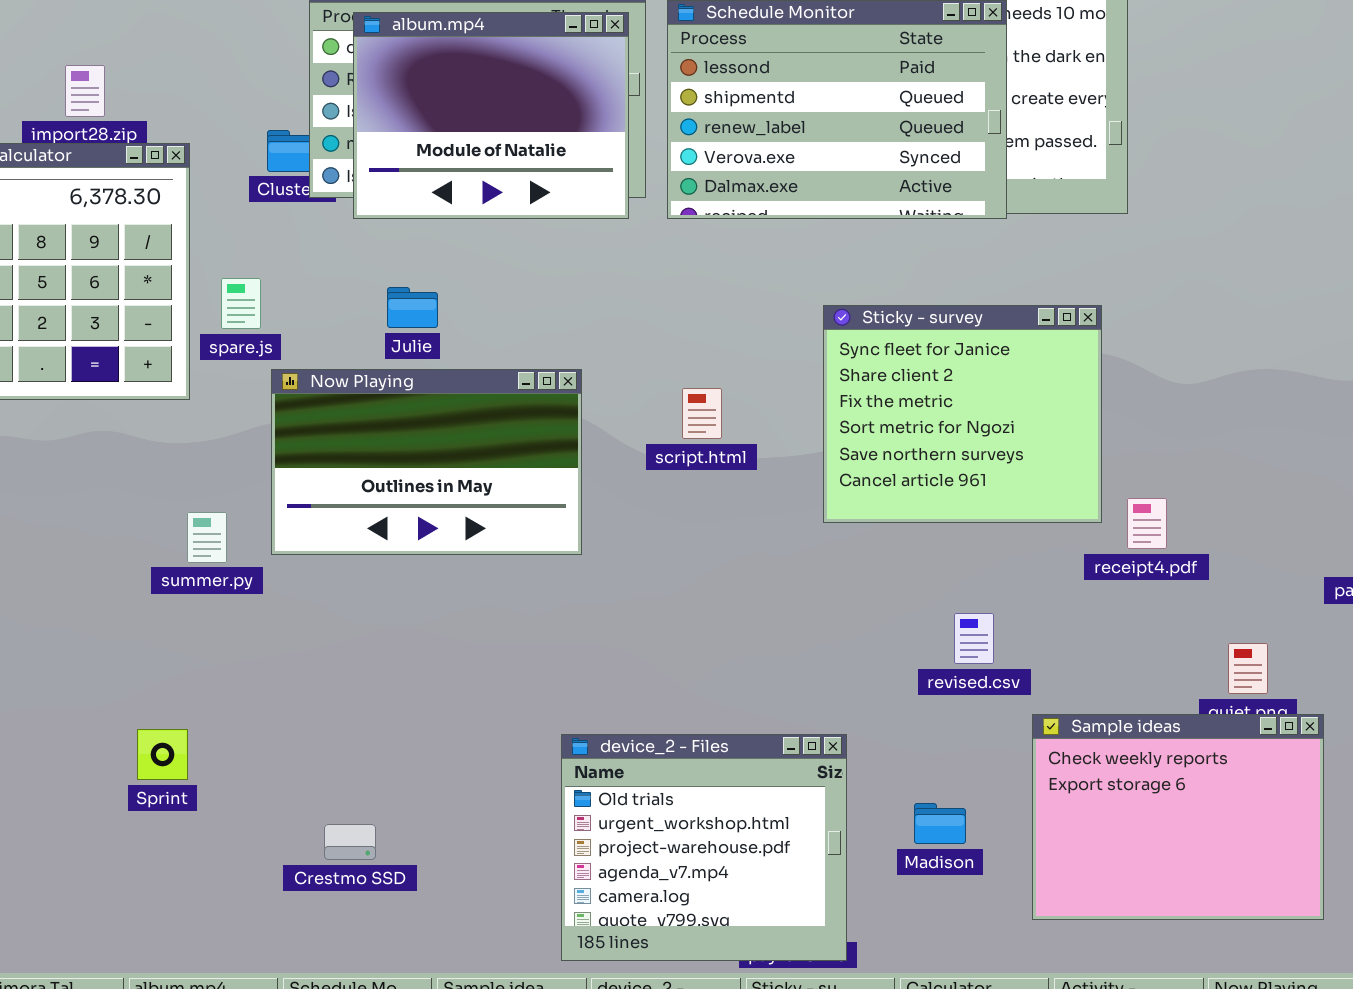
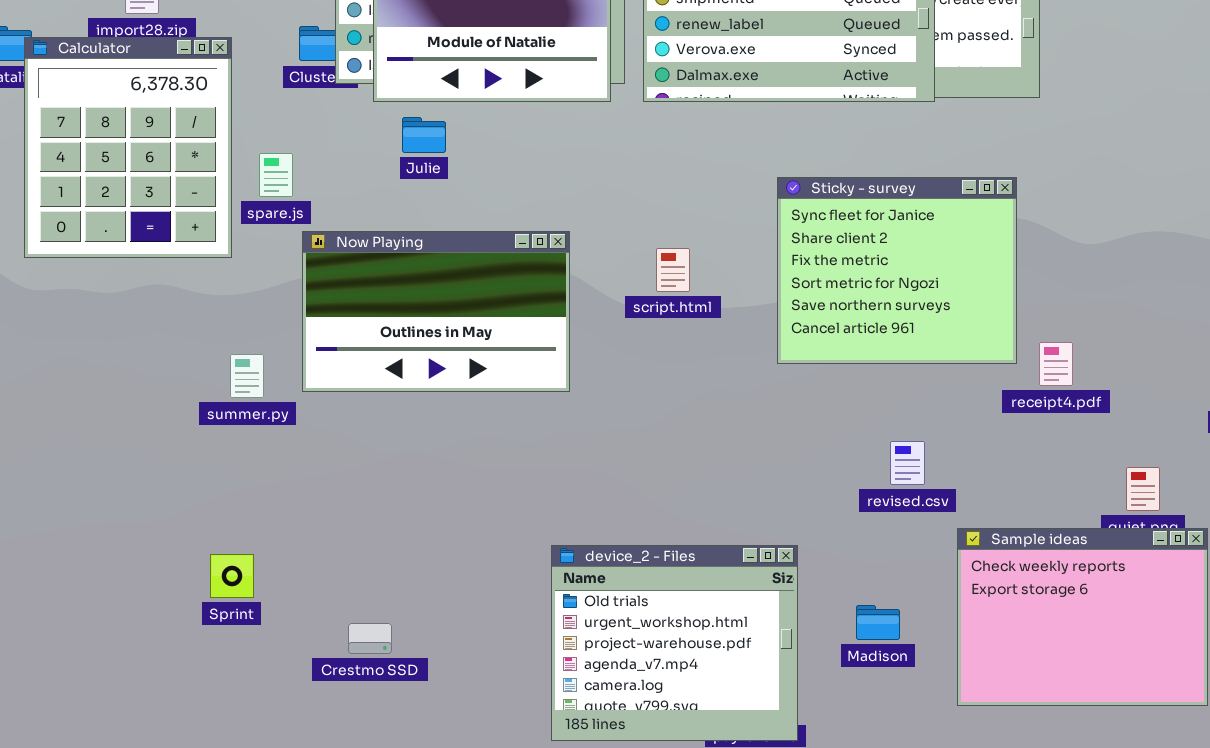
Julie: [387,287,438,328] -> [402,117,446,153], moved
Sprint: [137,729,188,780] -> [210,554,254,598], moved

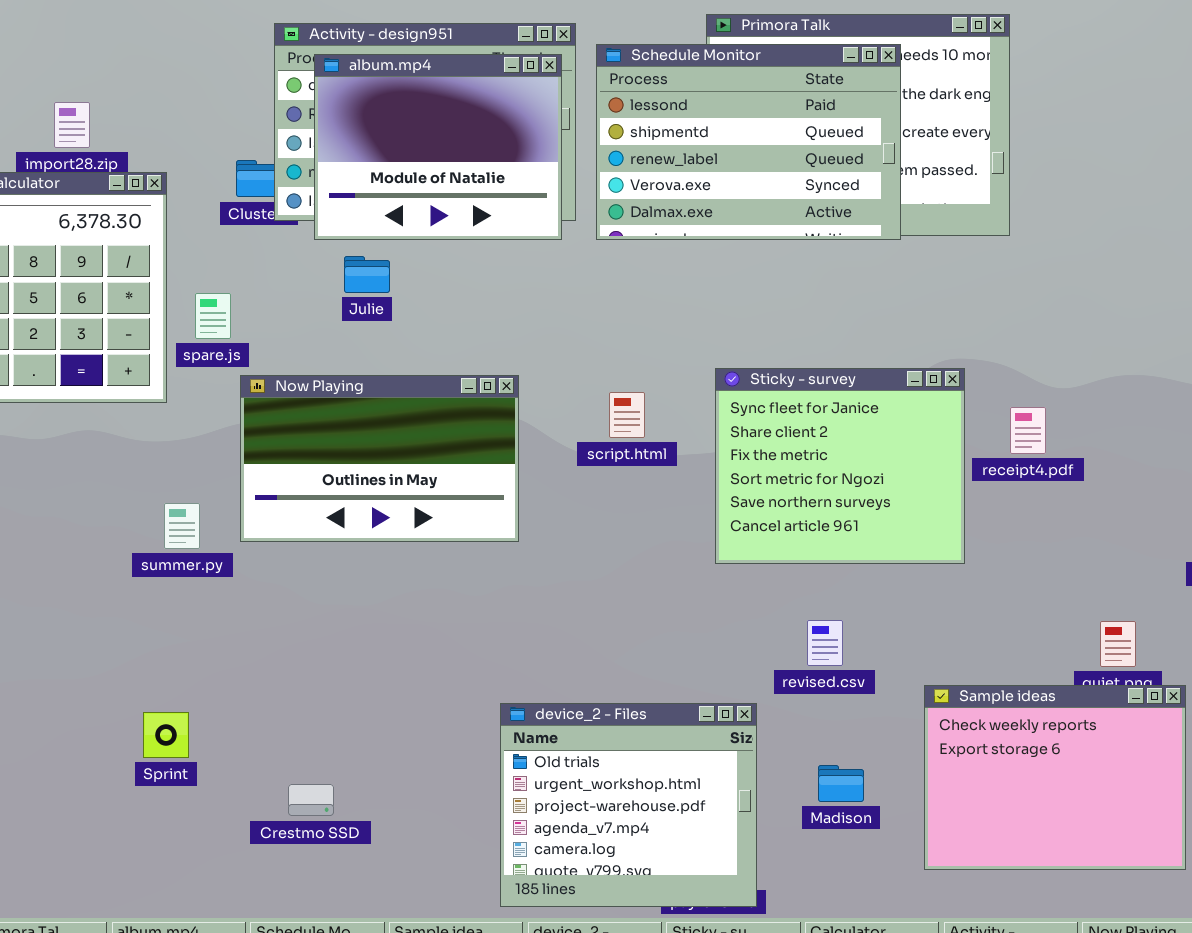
Sticky - survey: [777,177,1017,364] -> [715,368,965,564], moved
receipt4.pdf: [1039,342,1073,386] -> [1010,407,1046,454], moved
revised.csv: [890,441,925,485] -> [807,620,843,666], moved

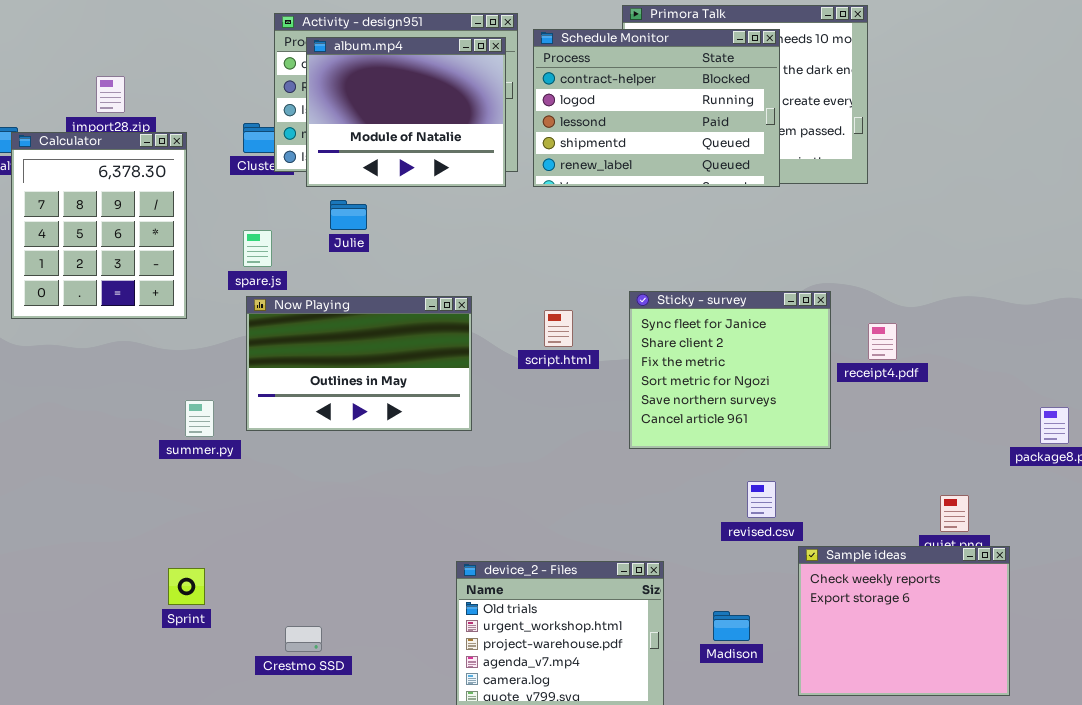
Schedule Monitor: [596,44,901,240] -> [533,29,780,187], scrolled up 2 rows
spare.js: [195,293,231,339] -> [243,230,272,267], moved
revised.csv: [807,620,843,666] -> [747,481,776,518], moved

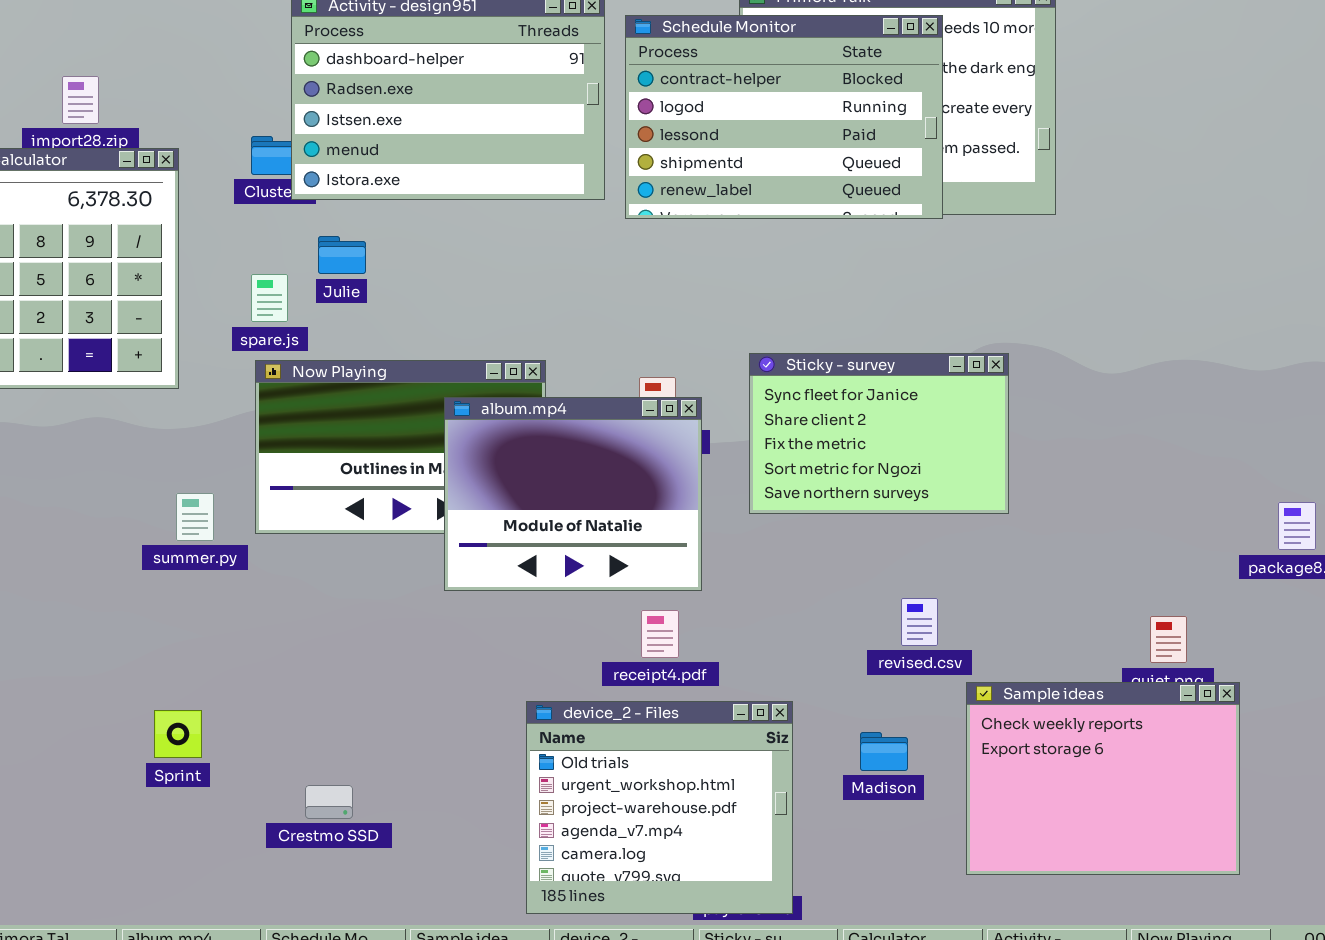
album.mp4: [306,37,506,187] -> [444,397,702,591], moved
Julie: [330,200,367,230] -> [318,236,366,274], moved
Sticky - survey: [629,291,831,449] -> [749,353,1009,514], resized
receipt4.pdf: [868,323,897,360] -> [641,610,679,658], moved
Madison: [713,611,750,641] -> [860,732,908,771], moved

